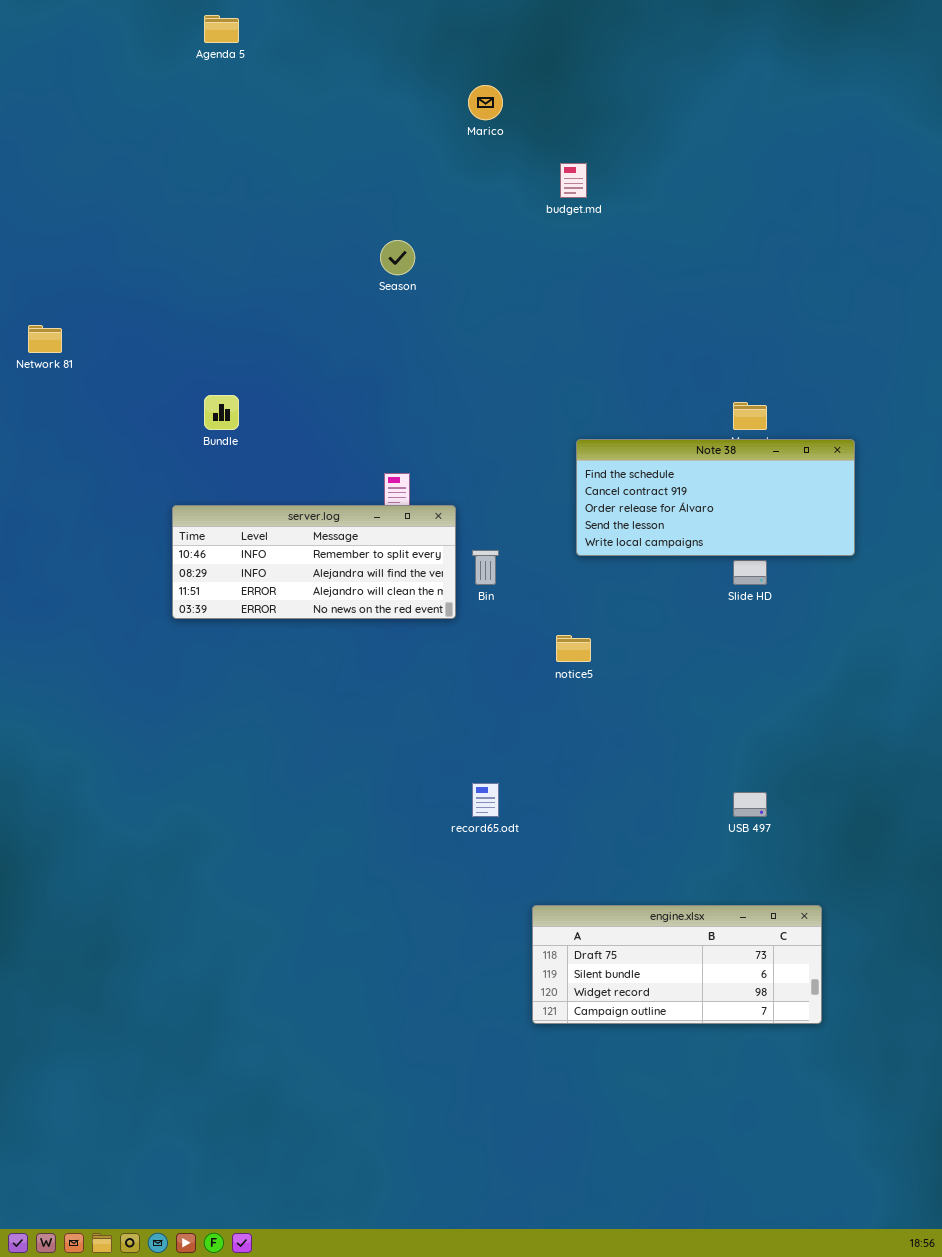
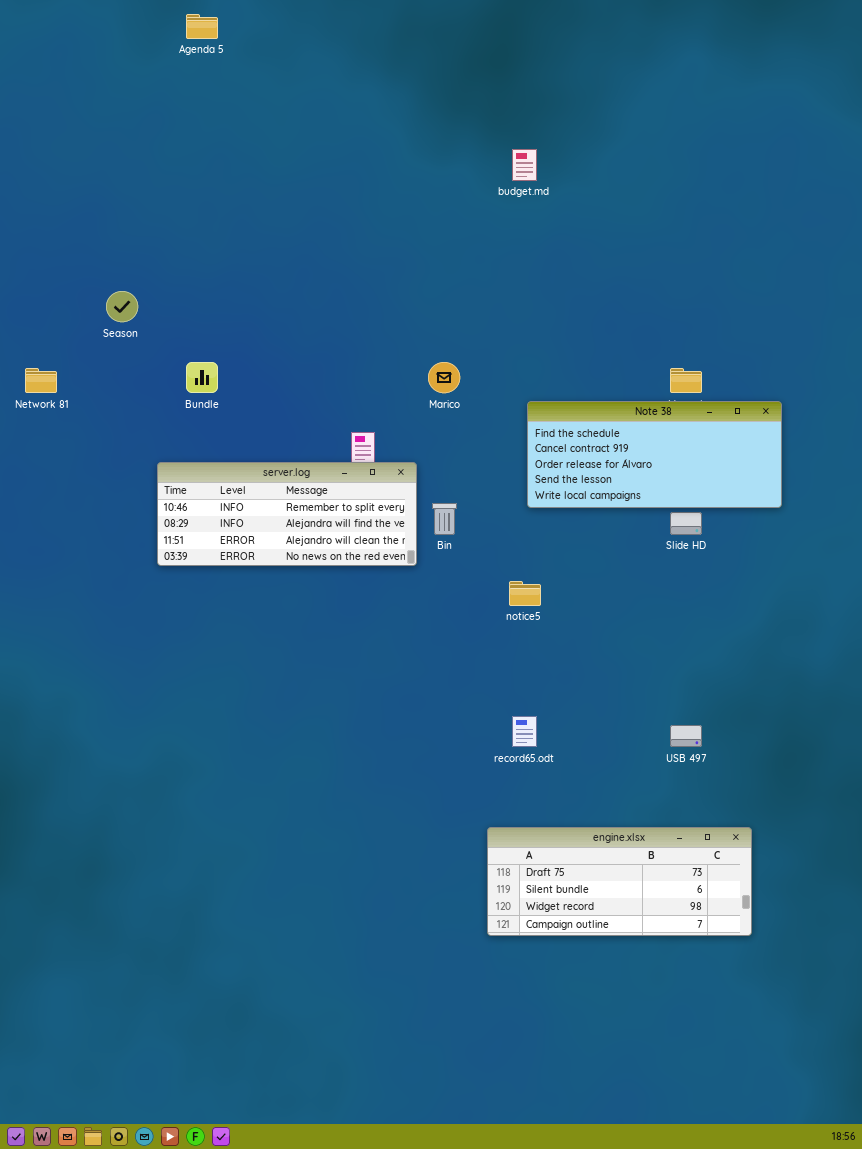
Marico: [468,85,503,120] -> [428,362,460,393], moved
Season: [380,240,415,275] -> [106,291,138,322], moved
Network 81: [28,325,62,353] -> [25,368,57,393], moved
record65.odt: [472,783,499,817] -> [512,716,537,747], moved

